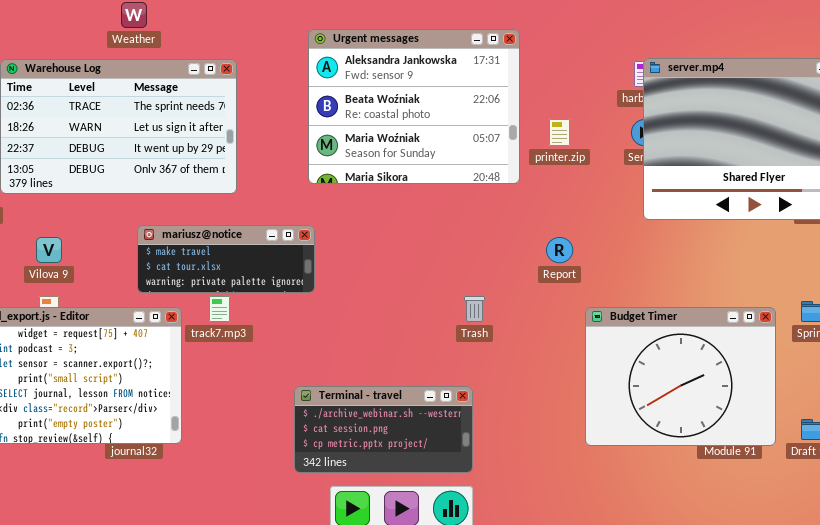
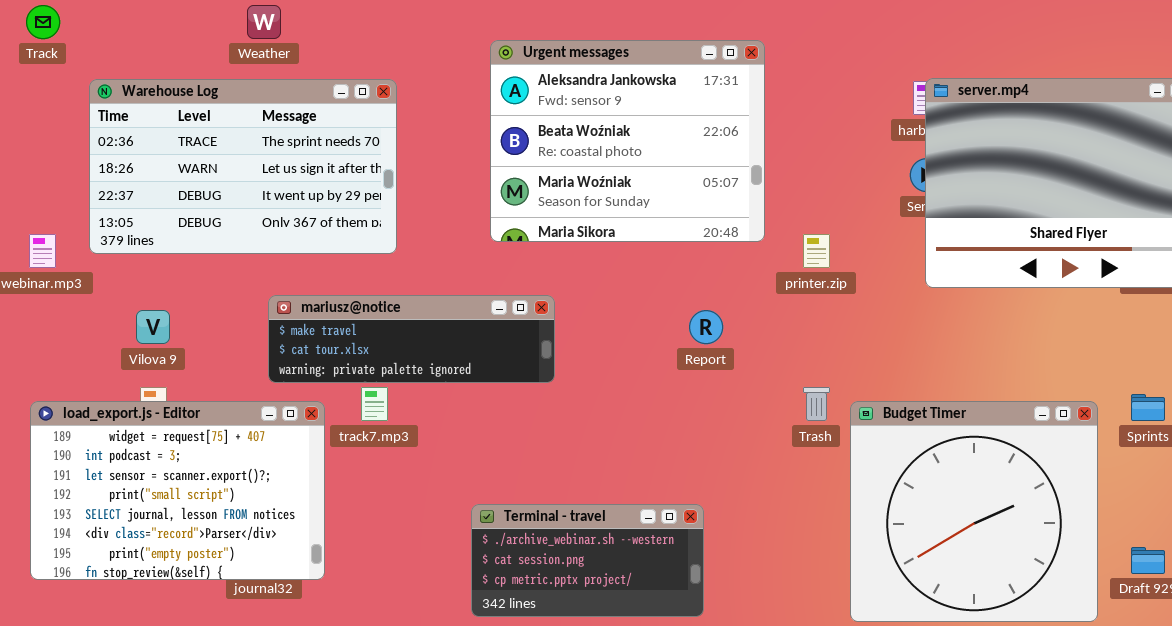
printer.zip: [549,119,570,146] -> [803,234,830,268], moved
mariusz@notice: [137,225,315,293] -> [268,295,555,383], resized
Report: [546,237,573,263] -> [689,310,723,344], moved
Trash: [464,296,485,322] -> [803,387,830,421], moved
Budget Timer: [585,307,776,446] -> [850,401,1098,622], resized

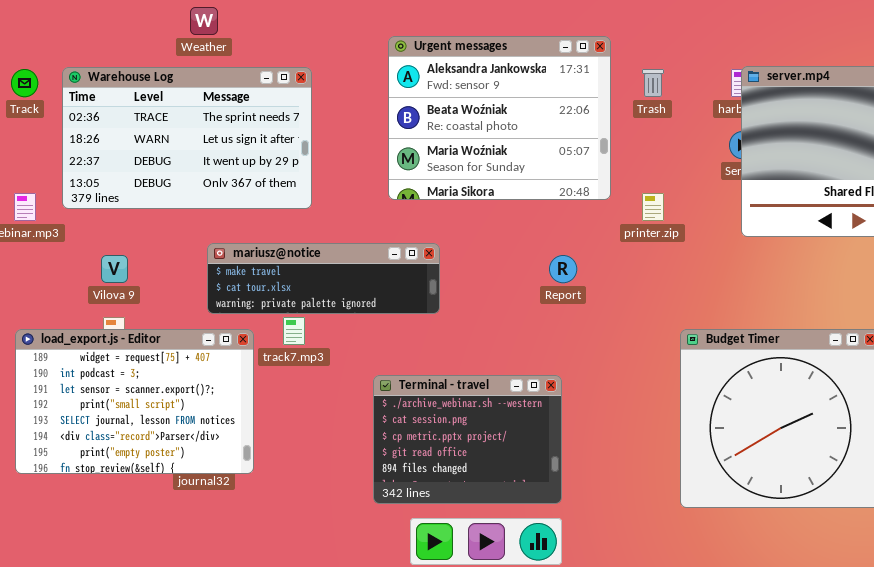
Track: [26,5,60,39] -> [11,69,38,97], moved
Trash: [803,387,830,421] -> [642,69,664,97], moved
Terminal - travel: [471,504,704,617] -> [373,375,562,504], resized

